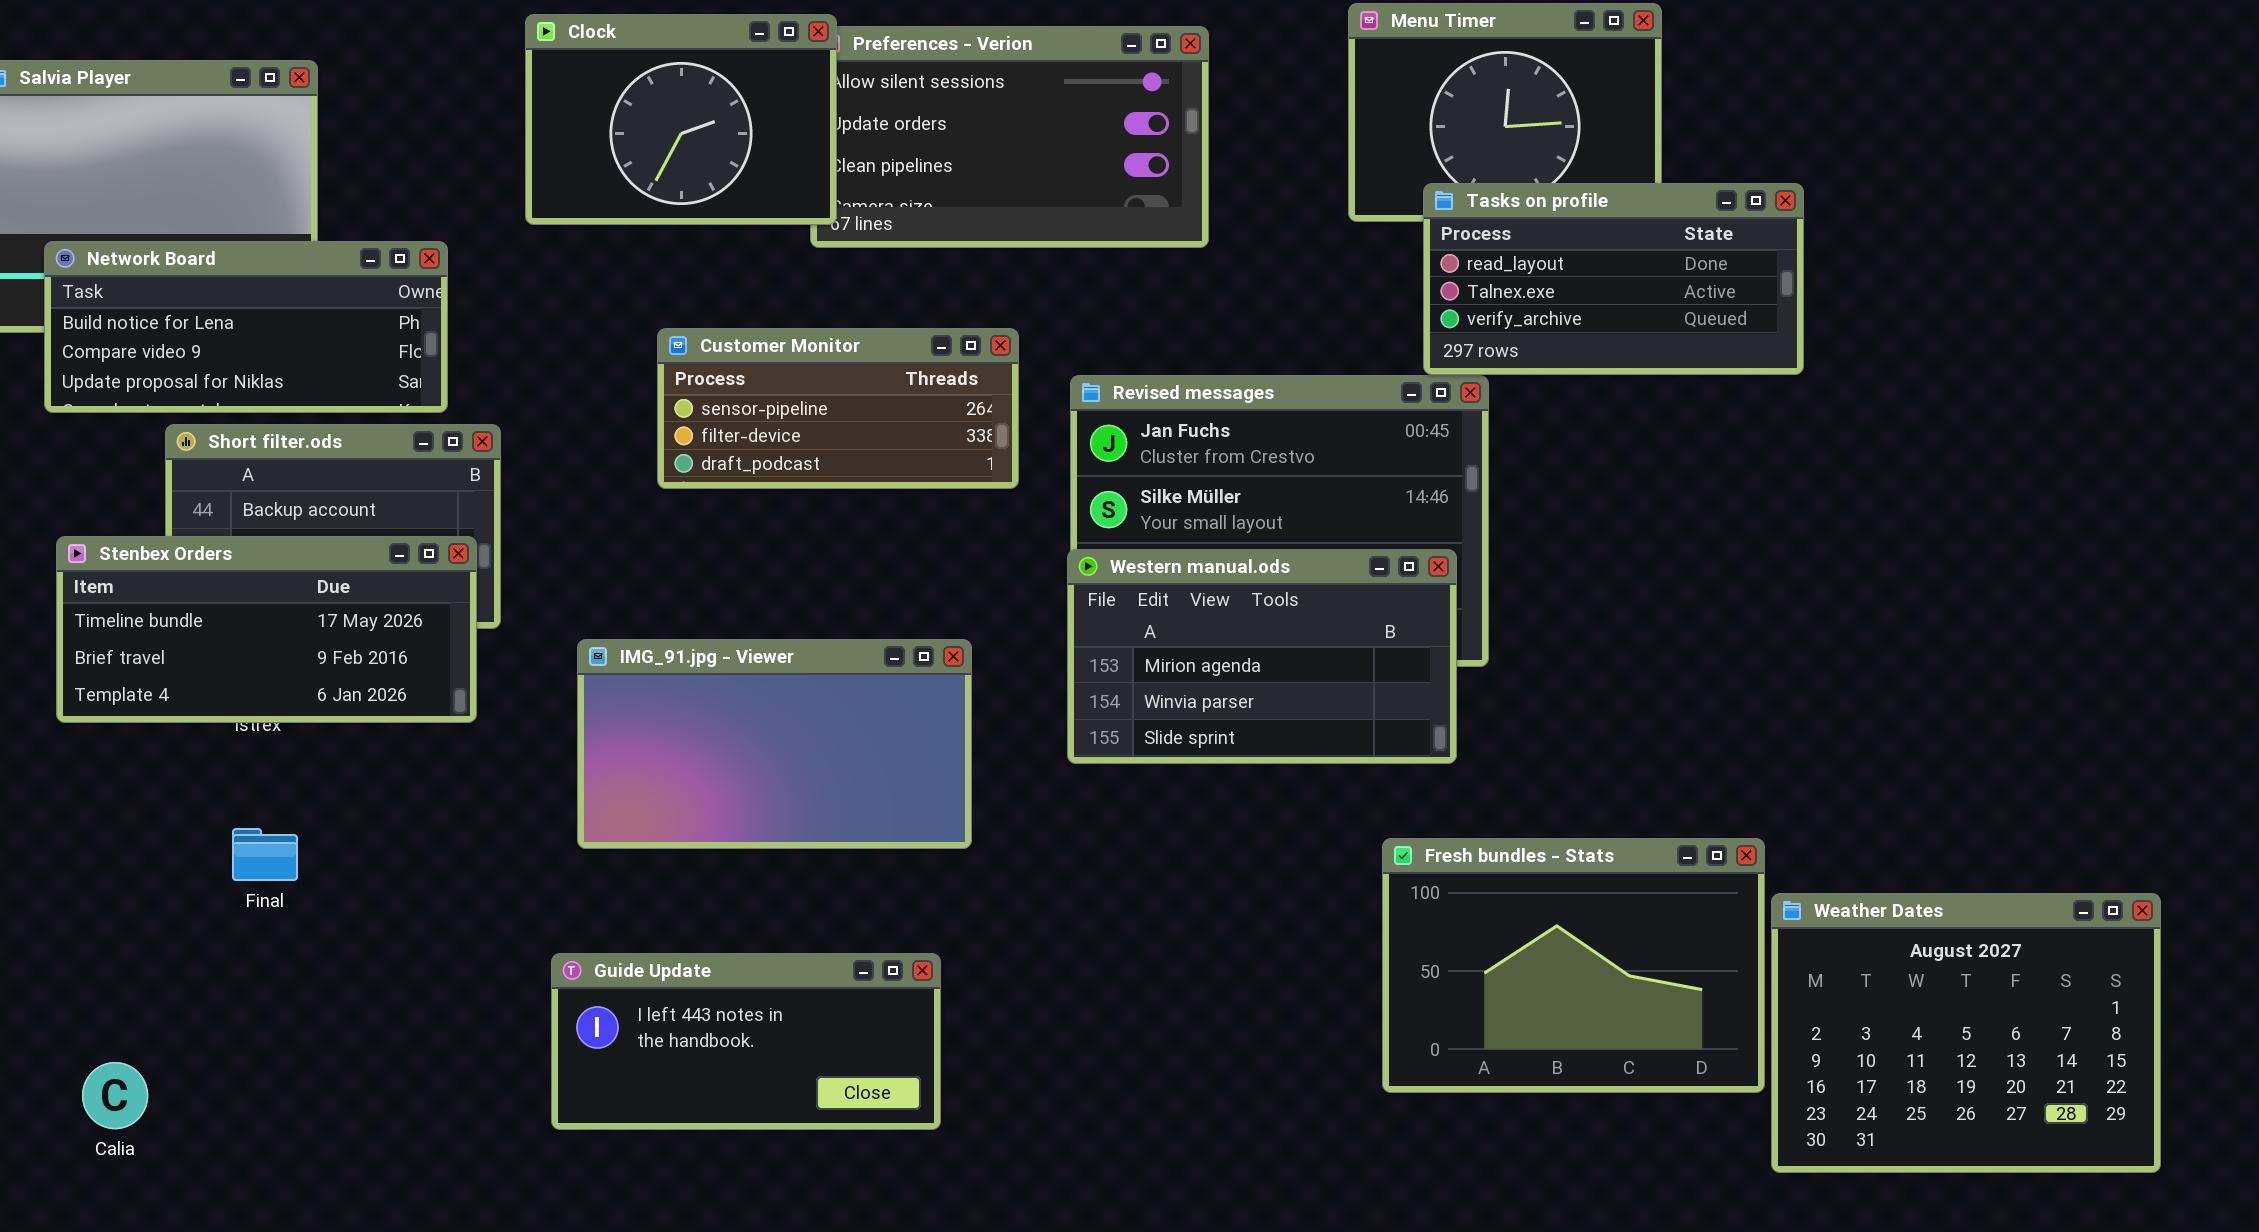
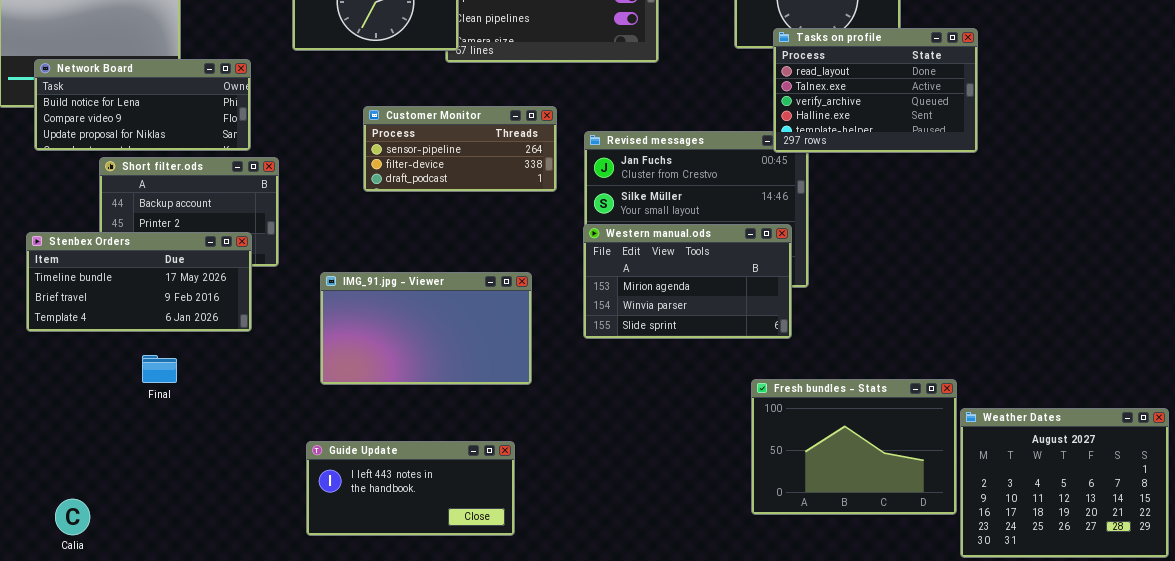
Tasks on profile: [1423,183,1804,375] -> [773,28,978,153], resized
Stenbex Orders: [56,536,477,723] -> [26,232,252,332], moved
Final: [232,828,298,881] -> [142,355,177,383], moved

